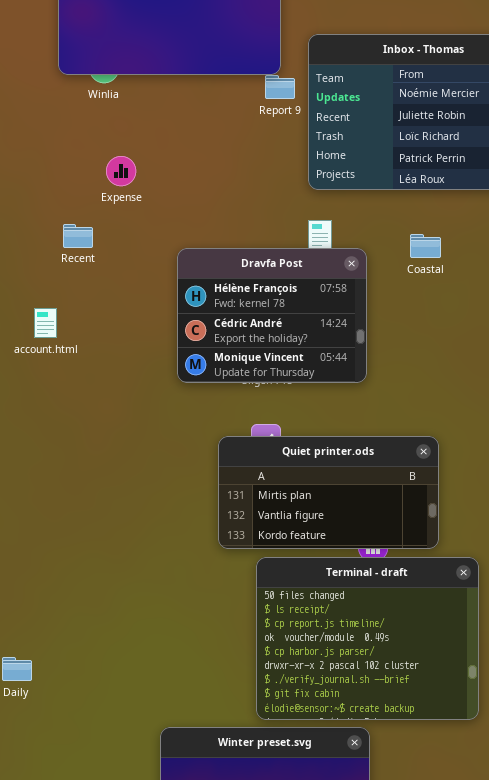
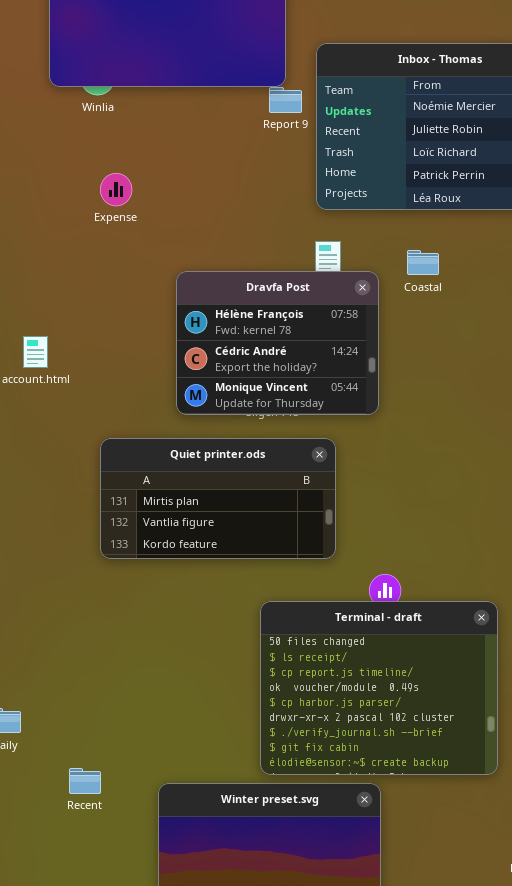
Recent: [63,224,93,248] -> [69,768,101,794], moved
Coastal: [410,234,441,258] -> [407,250,439,275], moved
Quiet printer.ods: [218,436,439,549] -> [100,438,336,559], moved

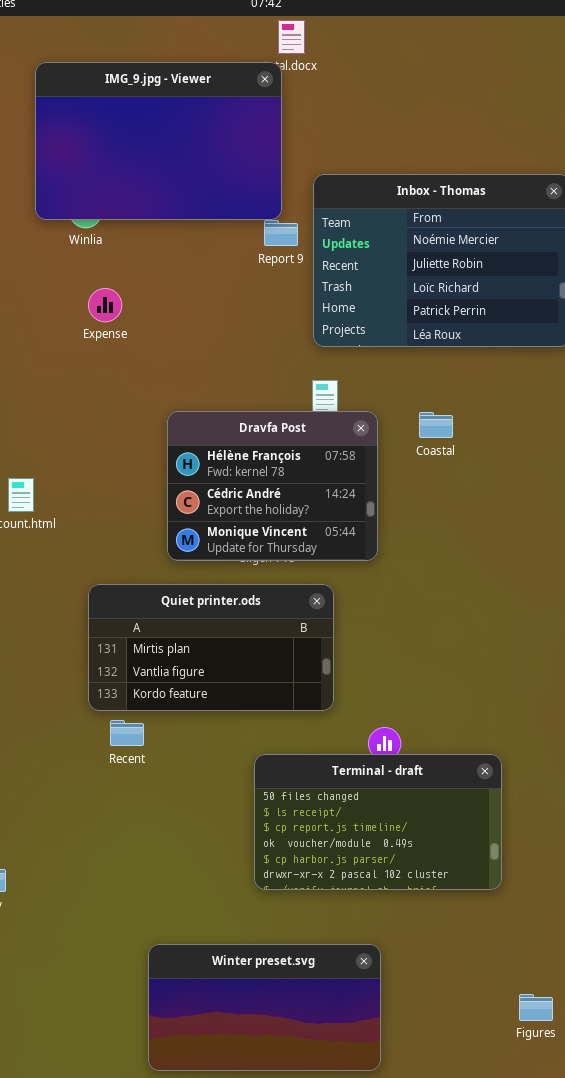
Expense: [100,173,132,206] -> [88,288,122,322], moved
Coastal: [407,250,439,275] -> [419,412,453,438], moved
Terminal - draft: [260,601,498,775] -> [254,754,502,890], resized
Recent: [69,768,101,794] -> [110,720,144,746], moved

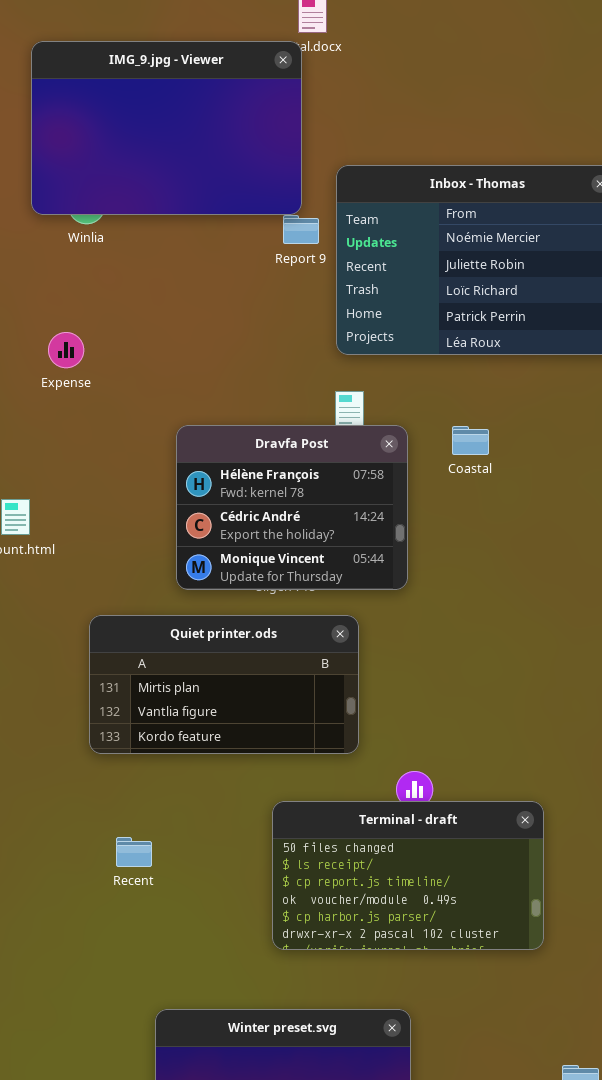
Expense: [88,288,122,322] -> [48,332,84,368], moved
Recent: [110,720,144,746] -> [116,837,152,867], moved

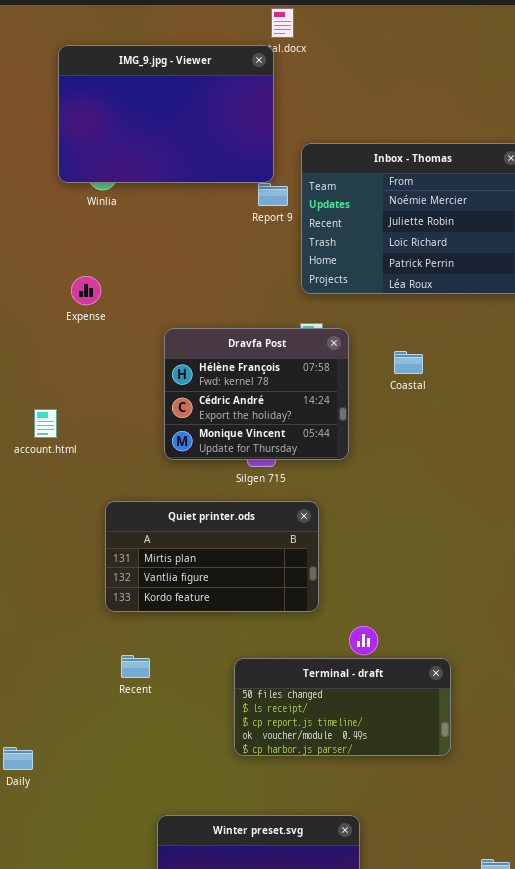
Dravfa Post: [176,425,408,590] -> [164,328,349,460], moved
Terminal - draft: [272,801,544,950] -> [234,658,451,756], moved, resized
Recent: [116,837,152,867] -> [121,655,150,678], moved

